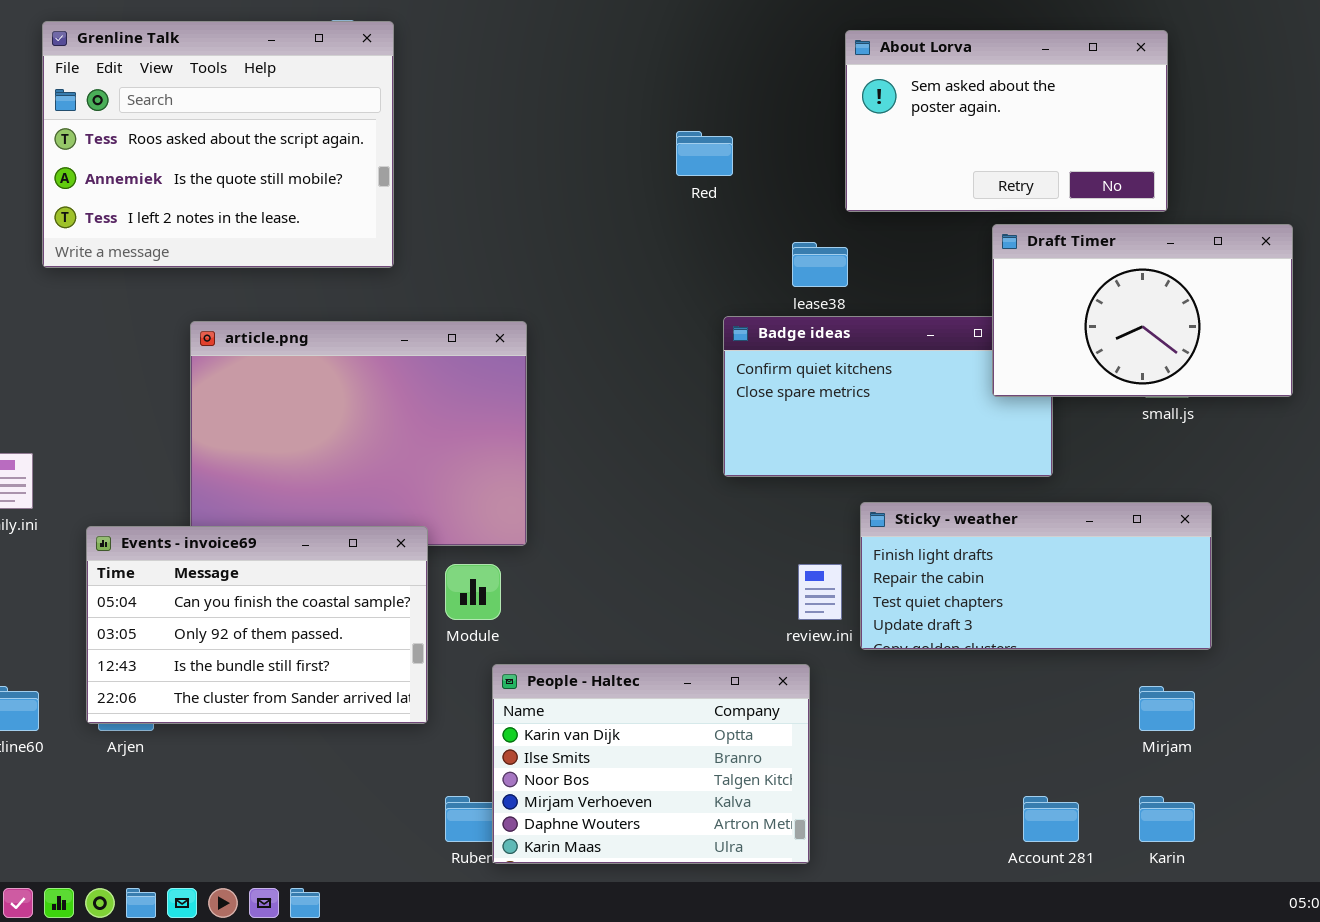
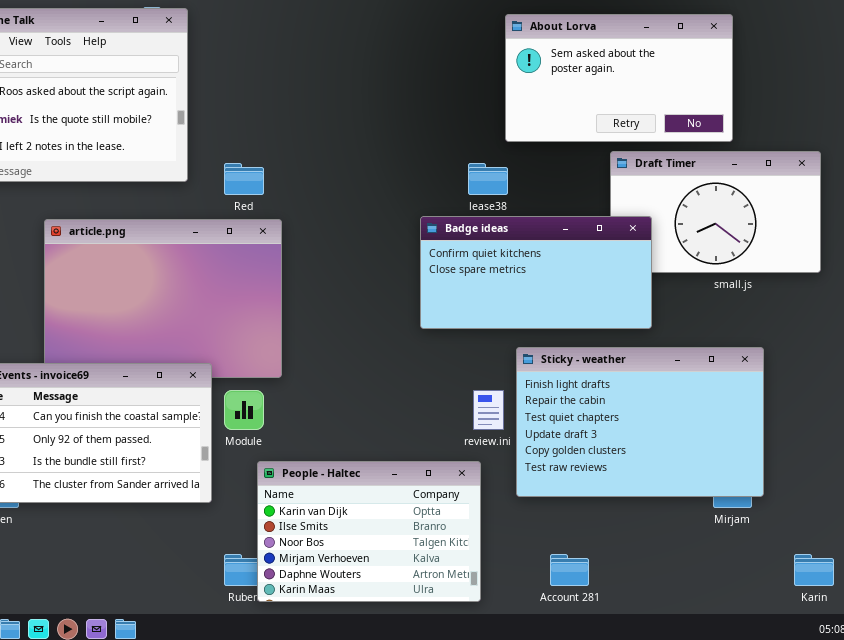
Red: [676,131,733,176] -> [224,163,264,195], moved
Badge ideas: [723,316,1053,477] -> [420,216,652,329], raised
Sticky - weather: [860,502,1212,650] -> [516,347,764,497], resized
Account 281: [1023,796,1079,842] -> [550,554,589,586], moved
Karin: [1139,796,1195,842] -> [794,554,834,586], moved

